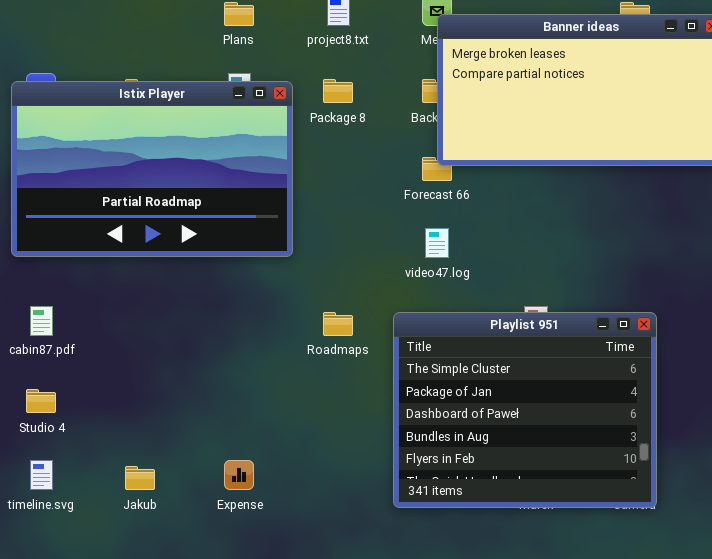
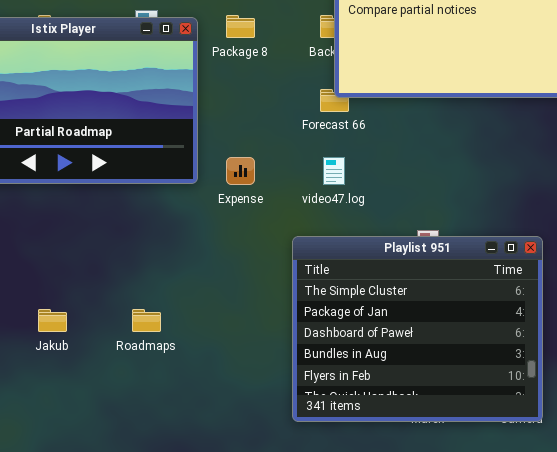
Roadmaps: [323,312,353,336] -> [132,309,161,332], moved
Expense: [224,460,254,490] -> [226,157,255,185], moved
Jakub: [125,466,155,490] -> [38,309,67,332], moved

